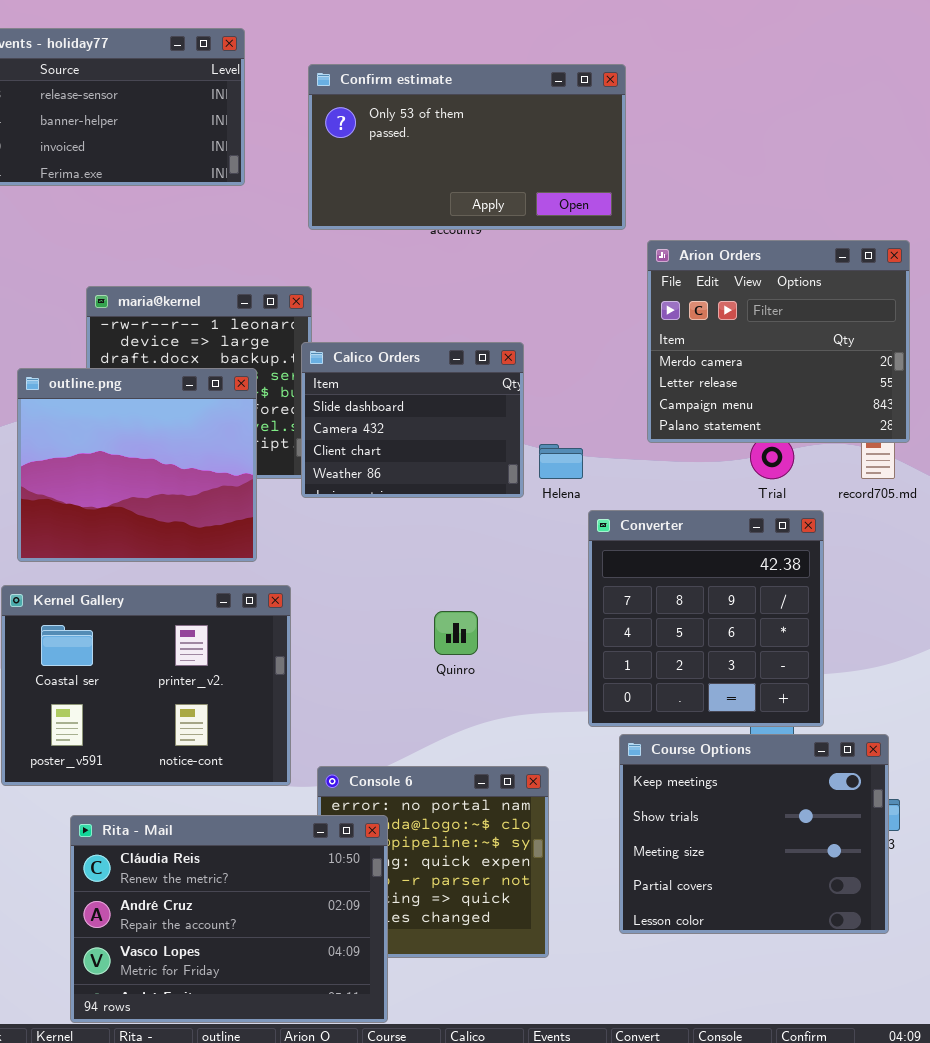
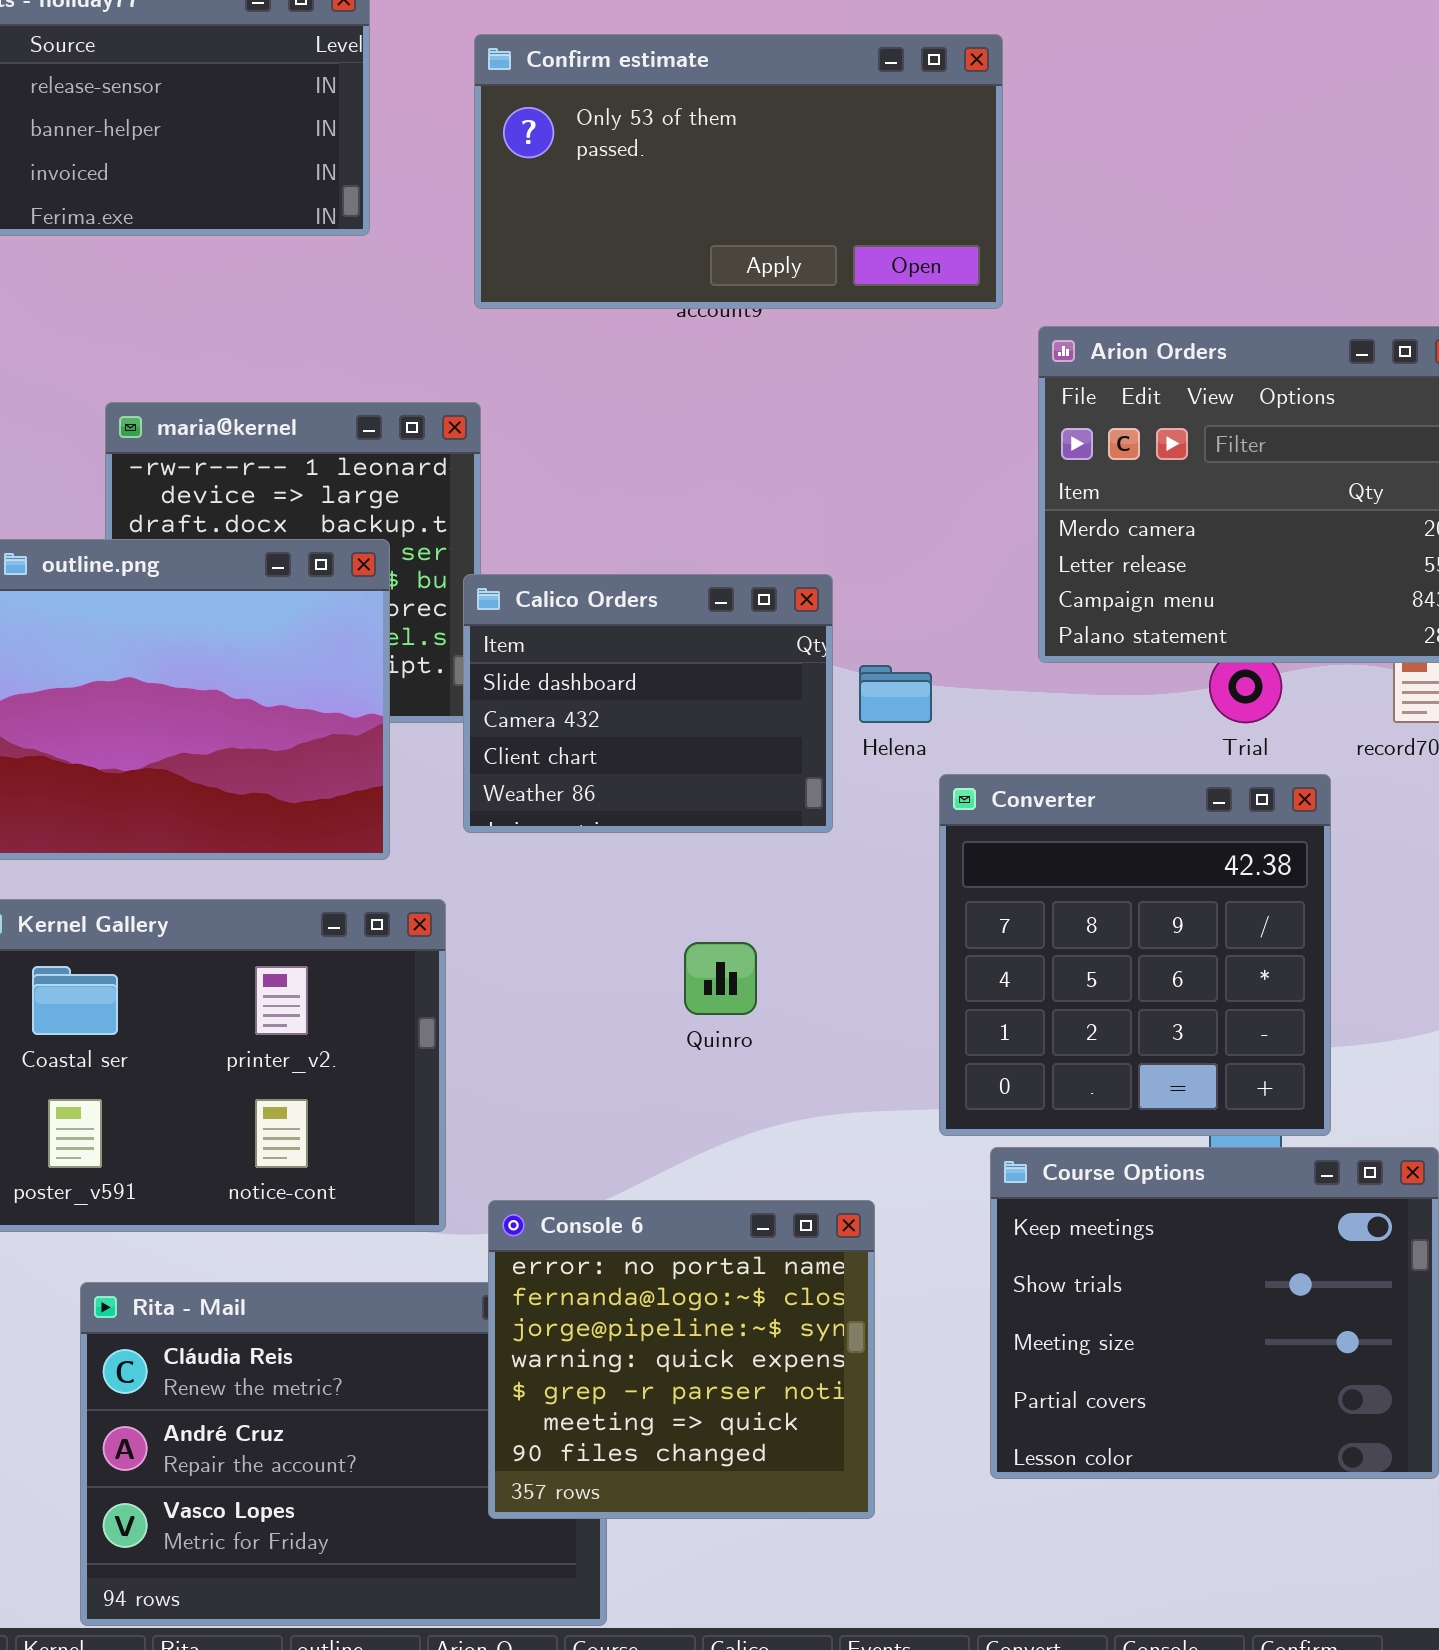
Calico Orders: [301,342,524,498] -> [463,574,833,833], moved
Console 6: [317,766,549,958] -> [488,1200,875,1519], raised

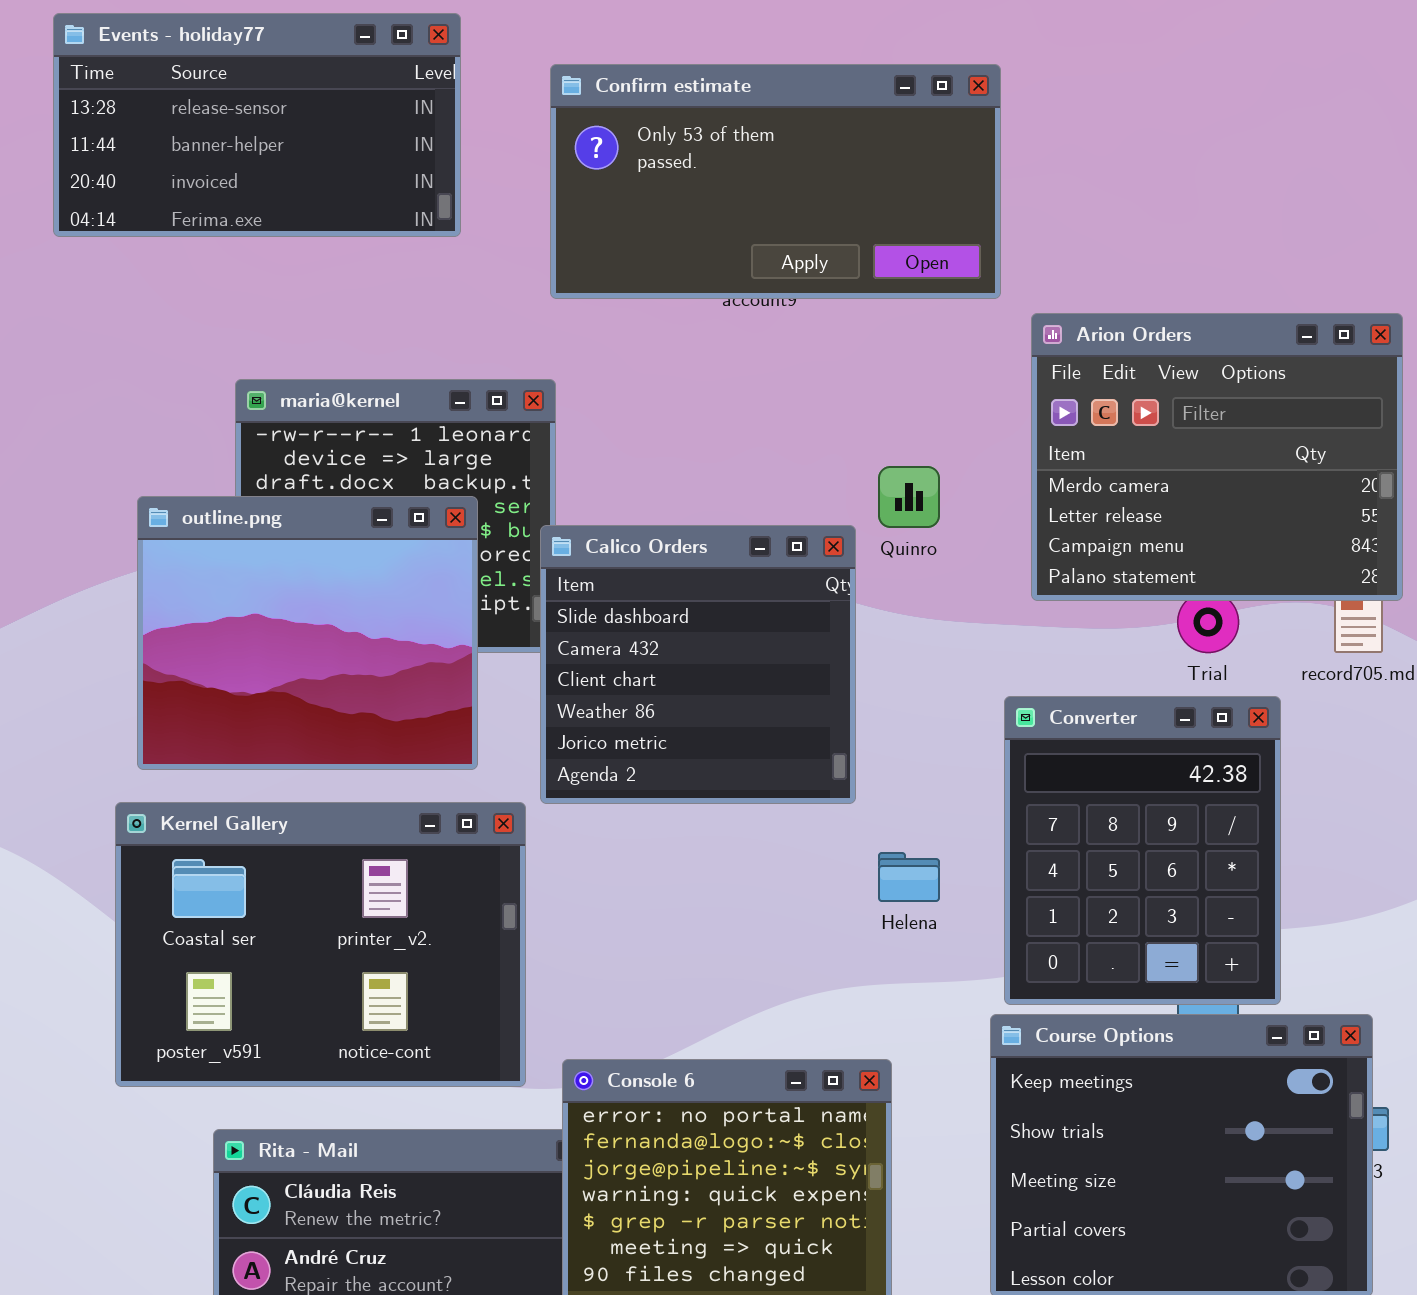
Calico Orders: [463,574,833,833] -> [540,525,856,804], resized
Helena: [859,665,932,723] -> [878,852,940,902], moved
Converter: [939,774,1331,1136] -> [1004,696,1281,1005], resized
Quinro: [684,942,757,1015] -> [878,466,940,528], moved

